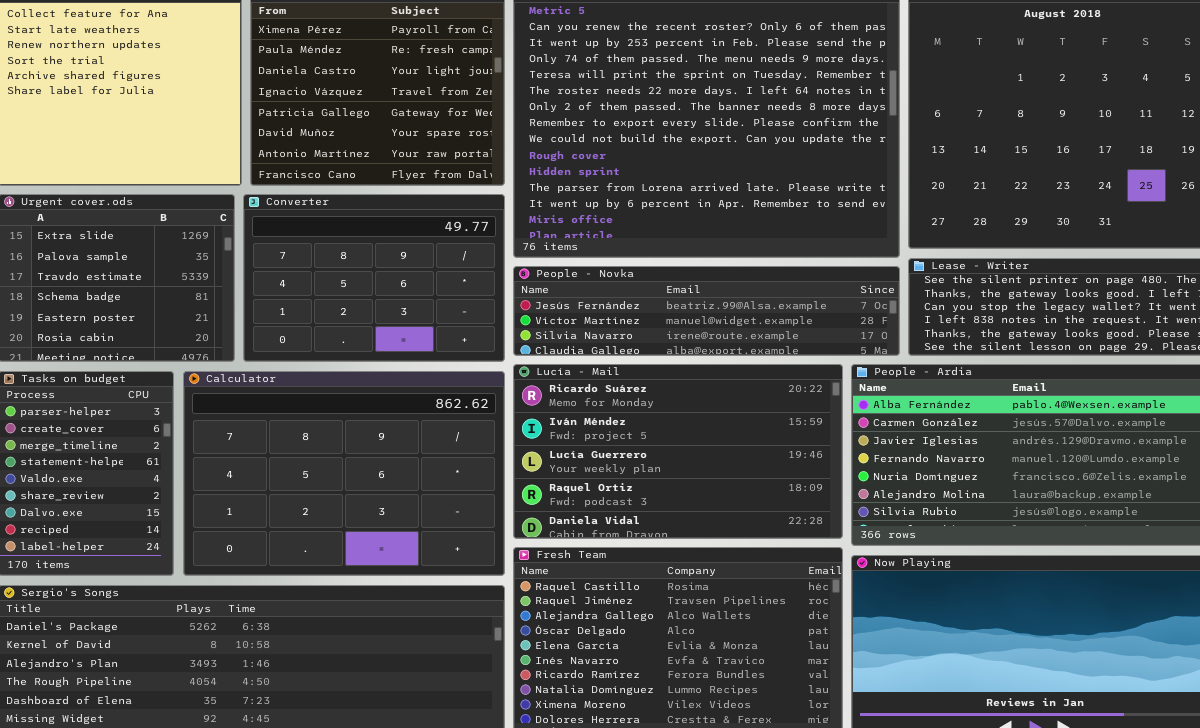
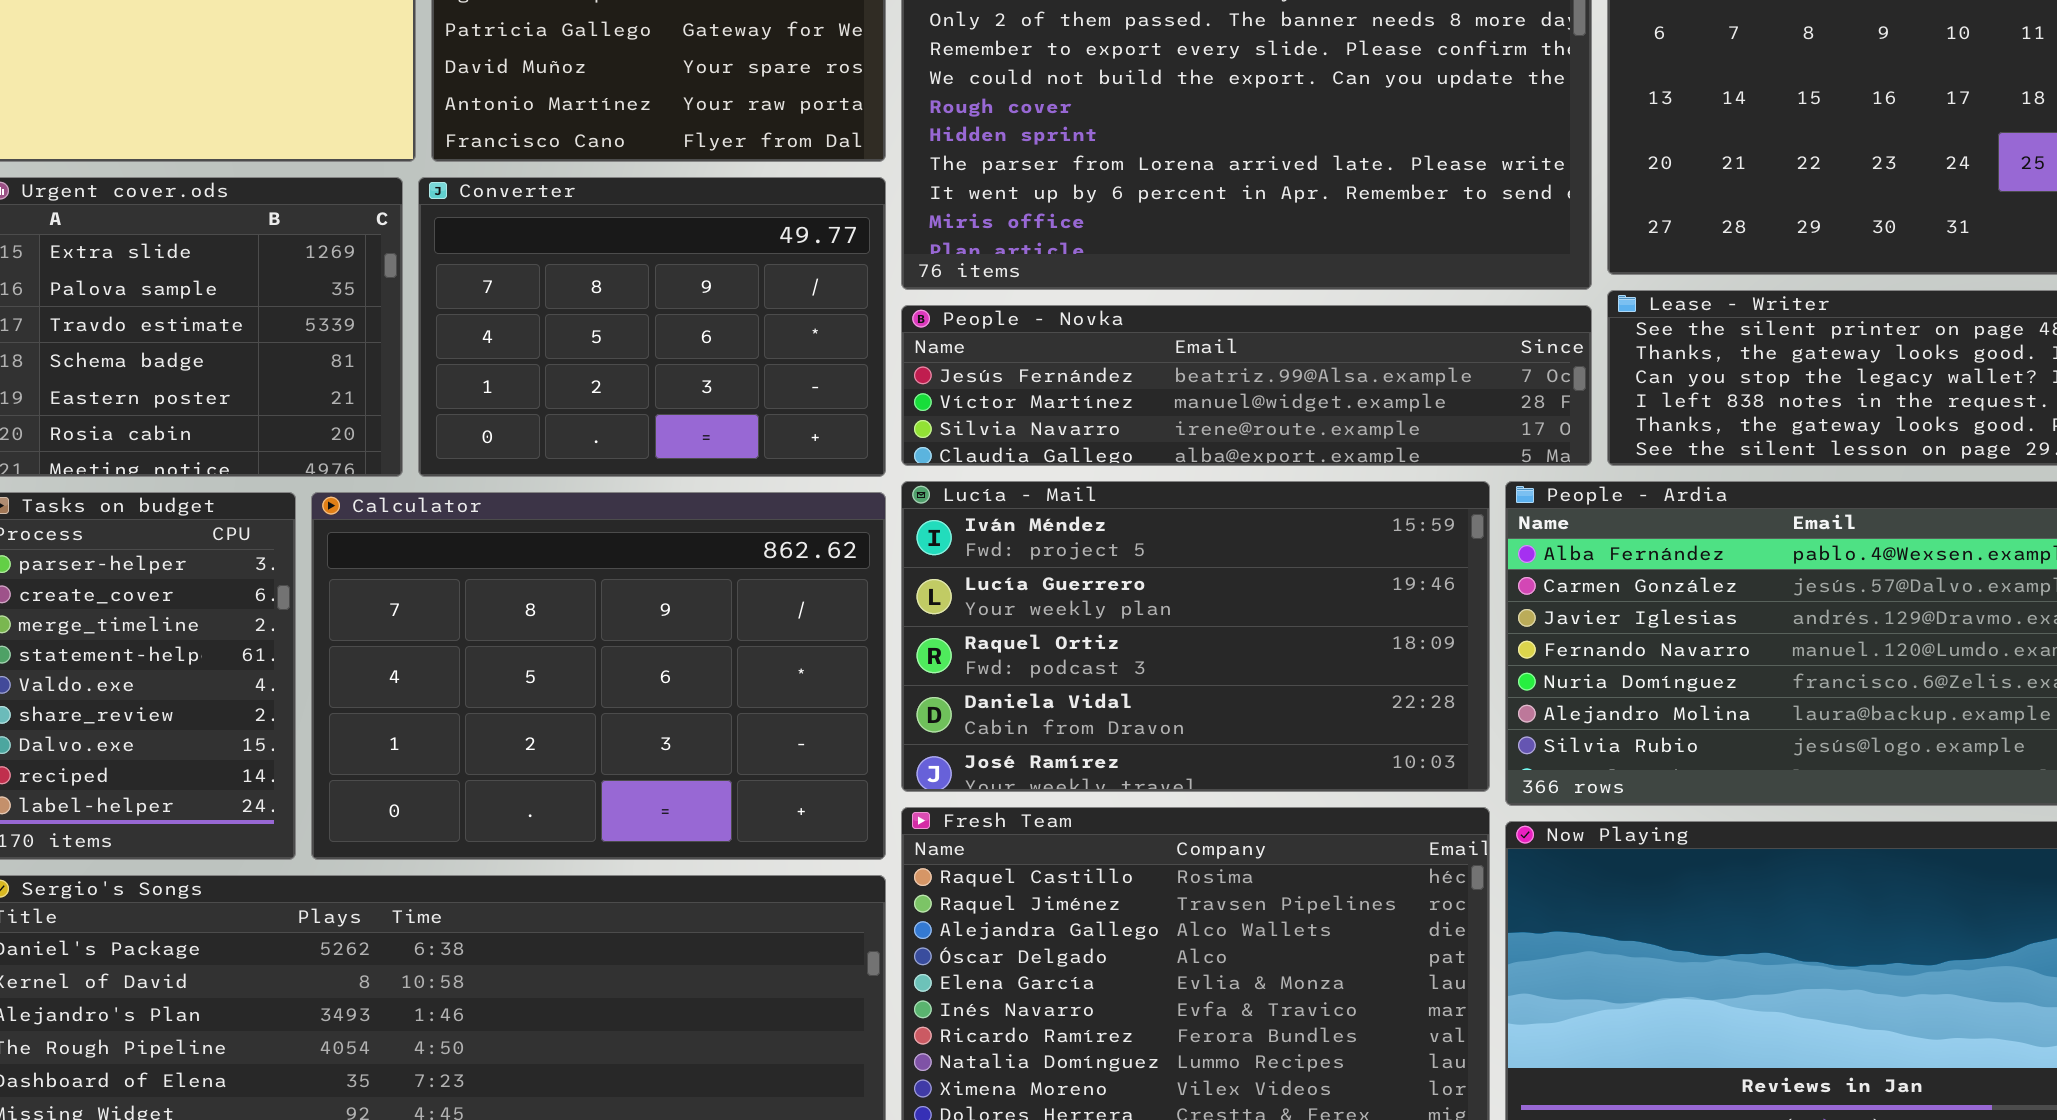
Lucía - Mail: [513,364,843,539] -> [901,481,1490,792], scrolled down 1 row

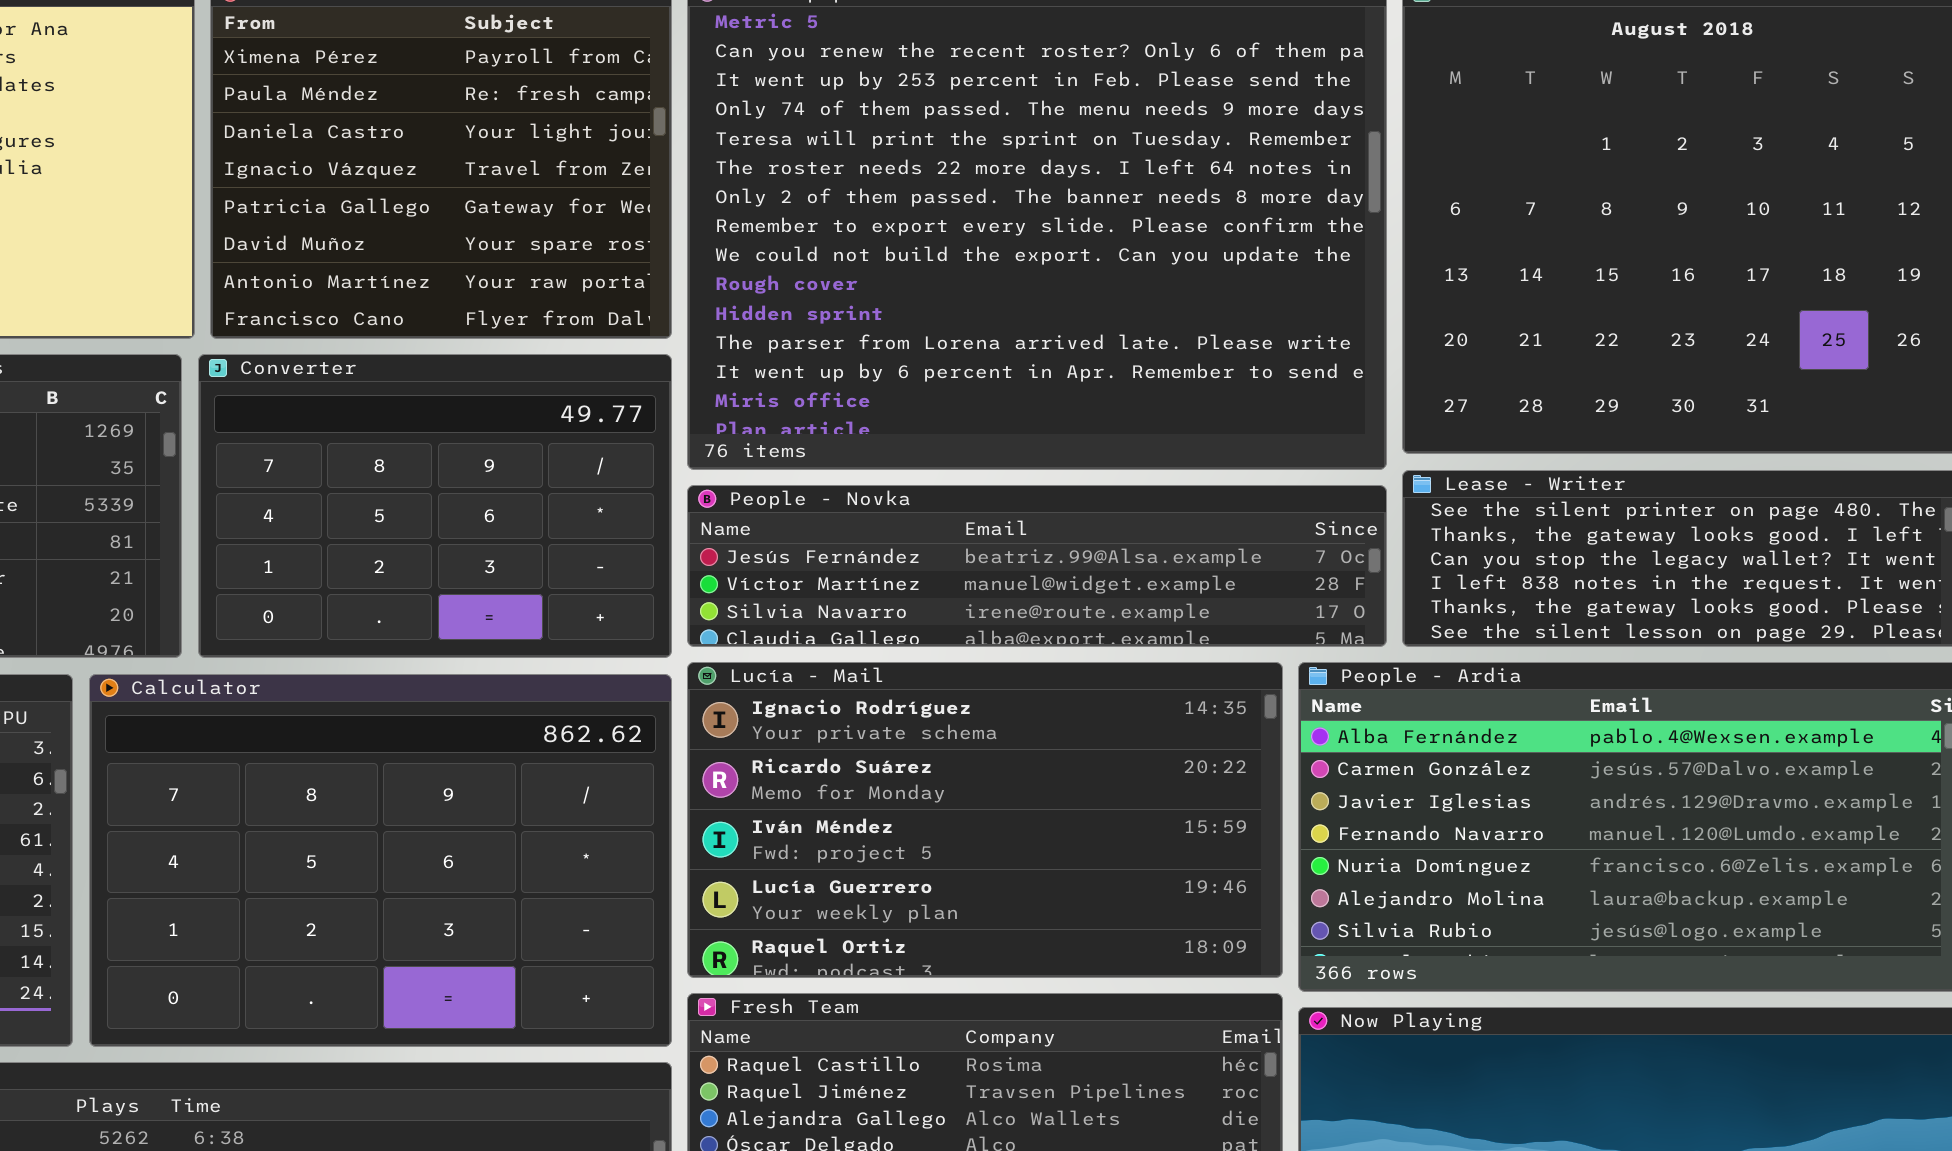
Lucía - Mail: [901,481,1490,792] -> [687,662,1283,978], scrolled up 2 rows

